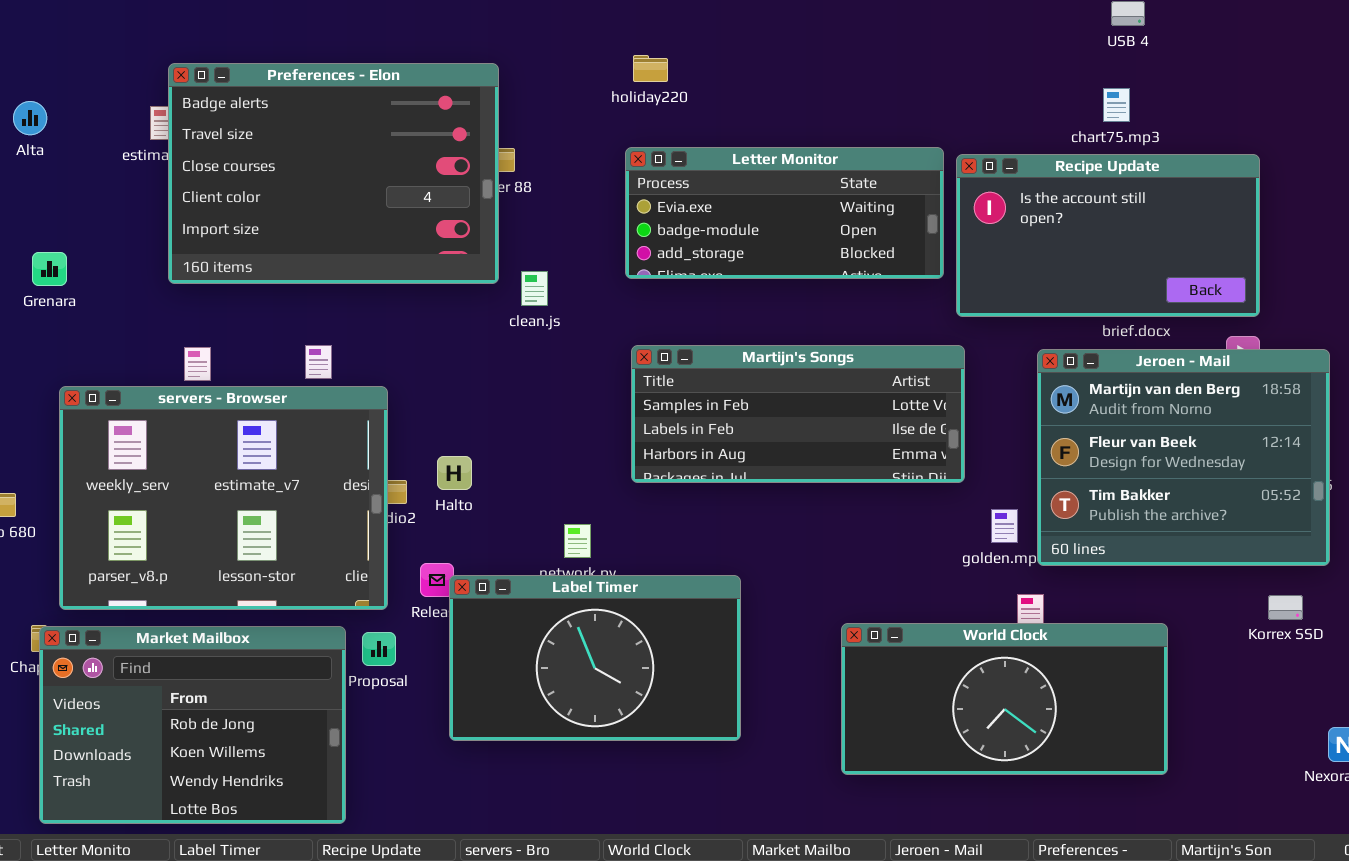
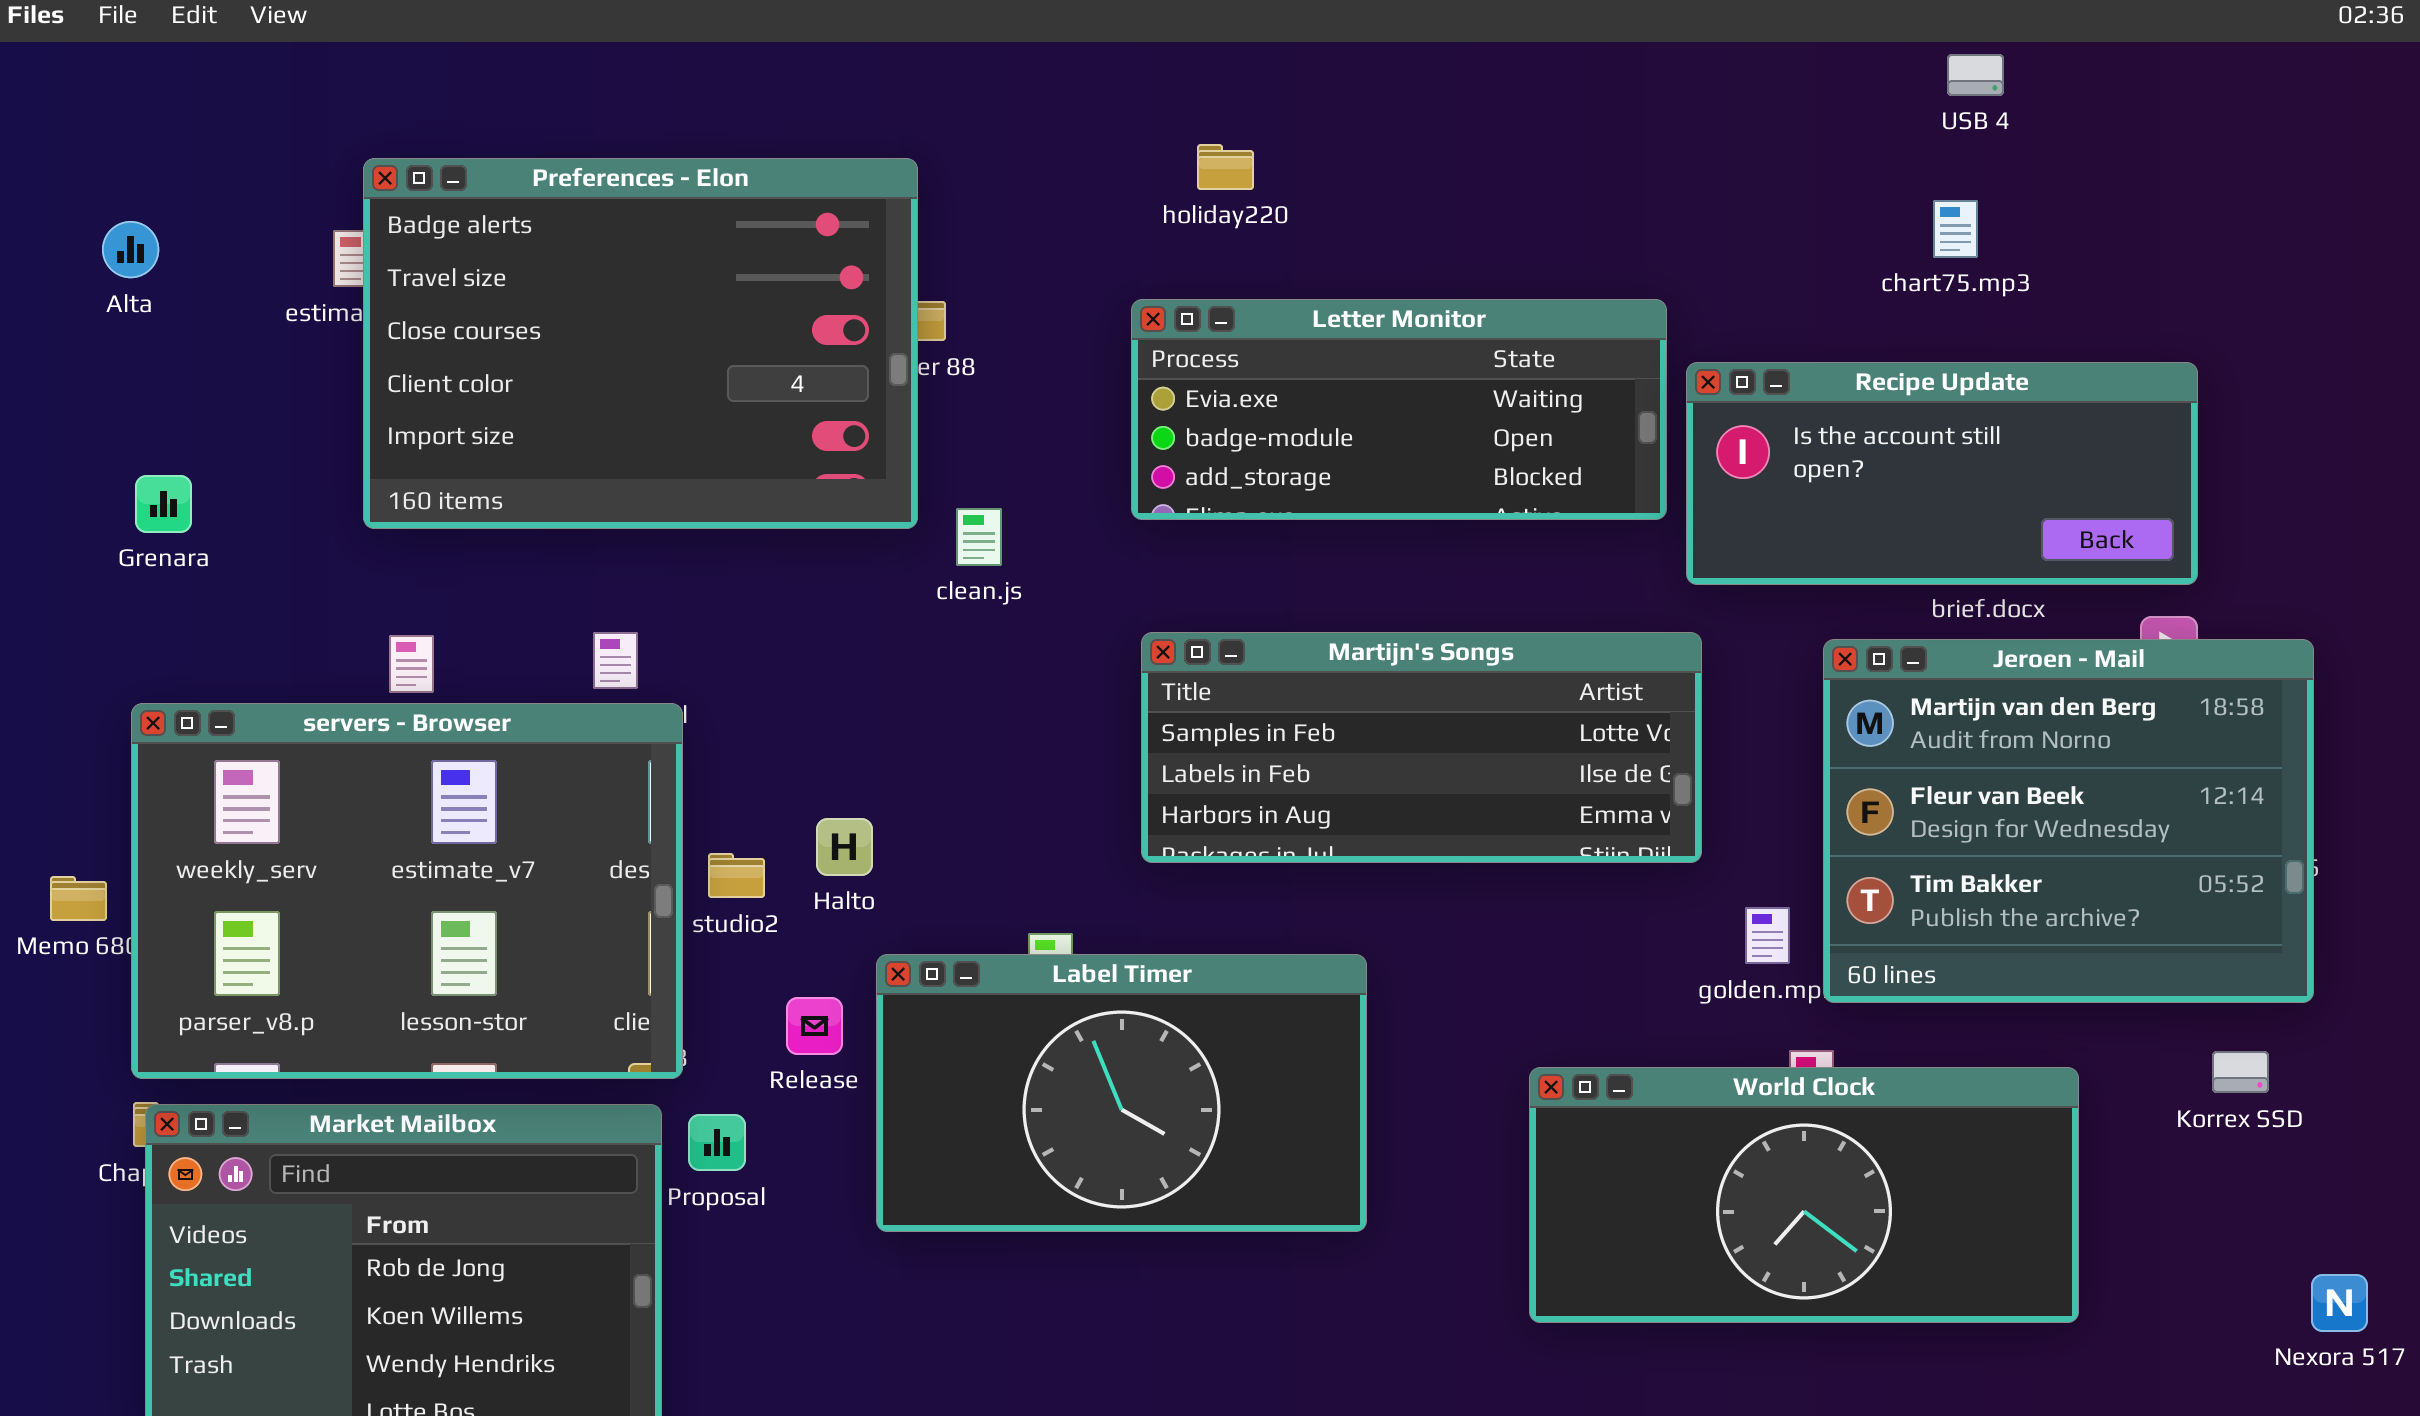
holiday220: [633,55,668,82] -> [1197,144,1254,190], moved
Recipe Update: [956,154,1260,317] -> [1686,362,2198,585], resized
servers - Browser: [59,386,388,610] -> [131,703,683,1079], moved
Label Timer: [449,575,741,741] -> [876,954,1367,1232], moved
World Clock: [841,623,1168,775] -> [1529,1067,2079,1323], moved

